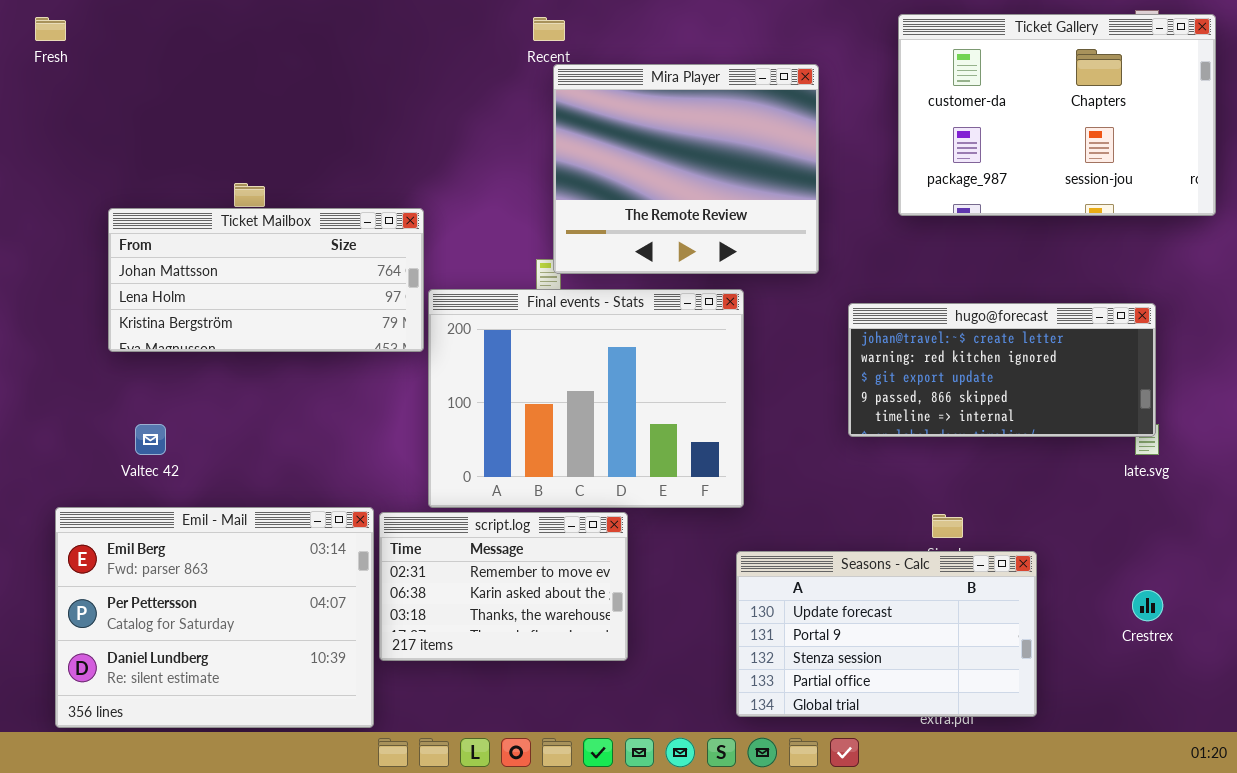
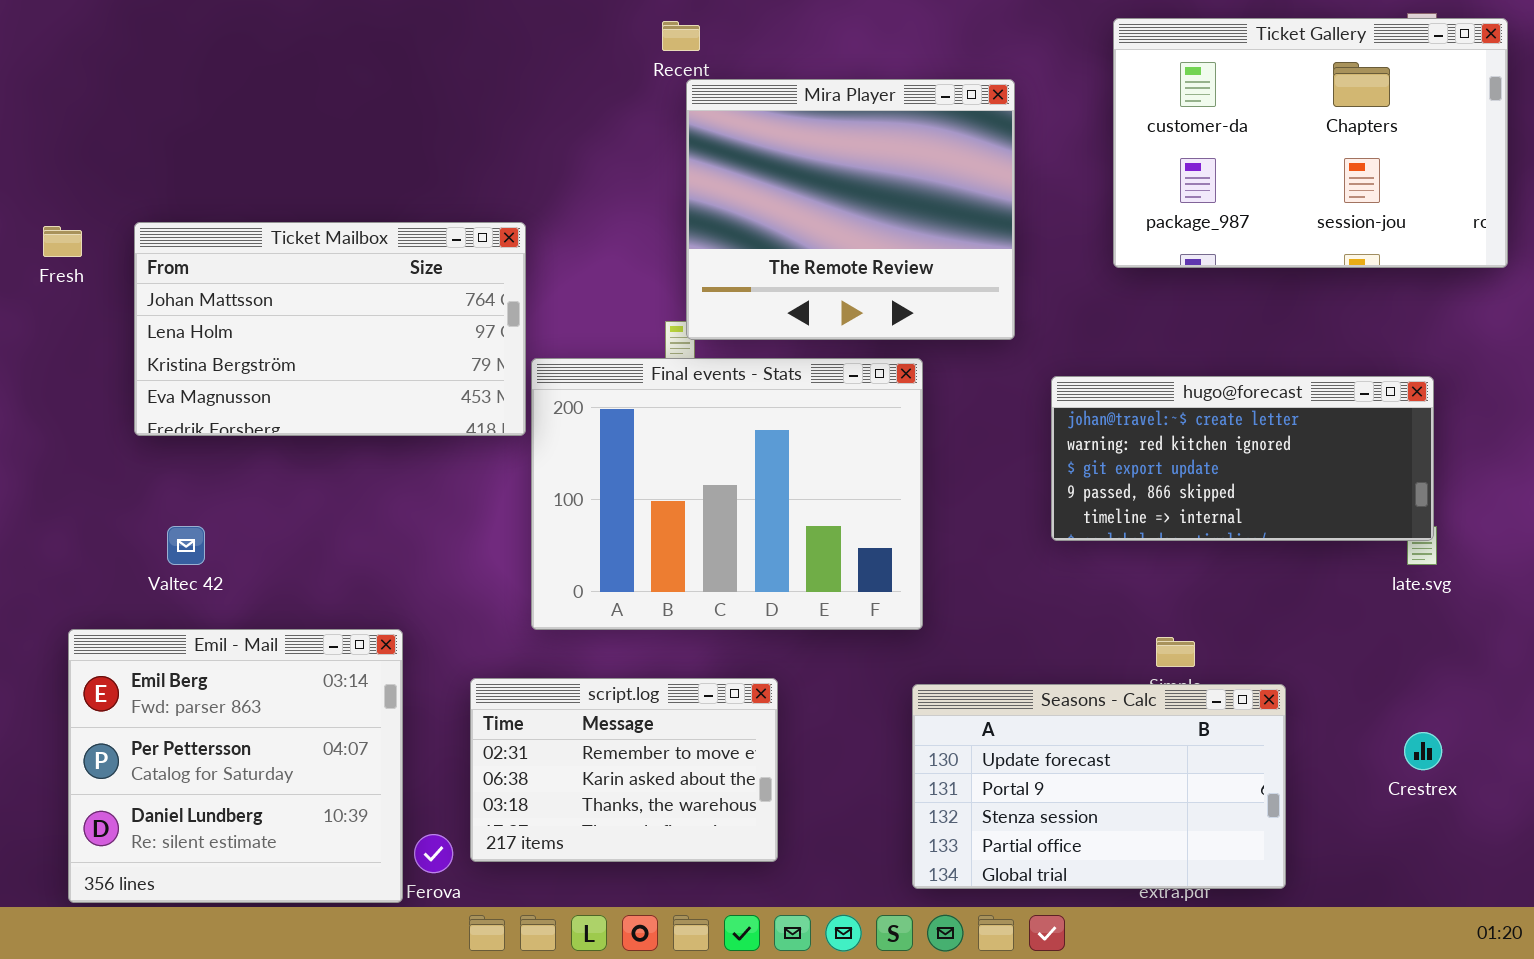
Fresh: [35,17,66,41] -> [43,226,82,257], moved
Ticket Mailbox: [108,208,424,352] -> [134,222,526,436], resized
Emil - Mail: [55,507,374,728] -> [68,629,403,903], resized
script.log: [379,512,628,661] -> [470,678,778,862], moved

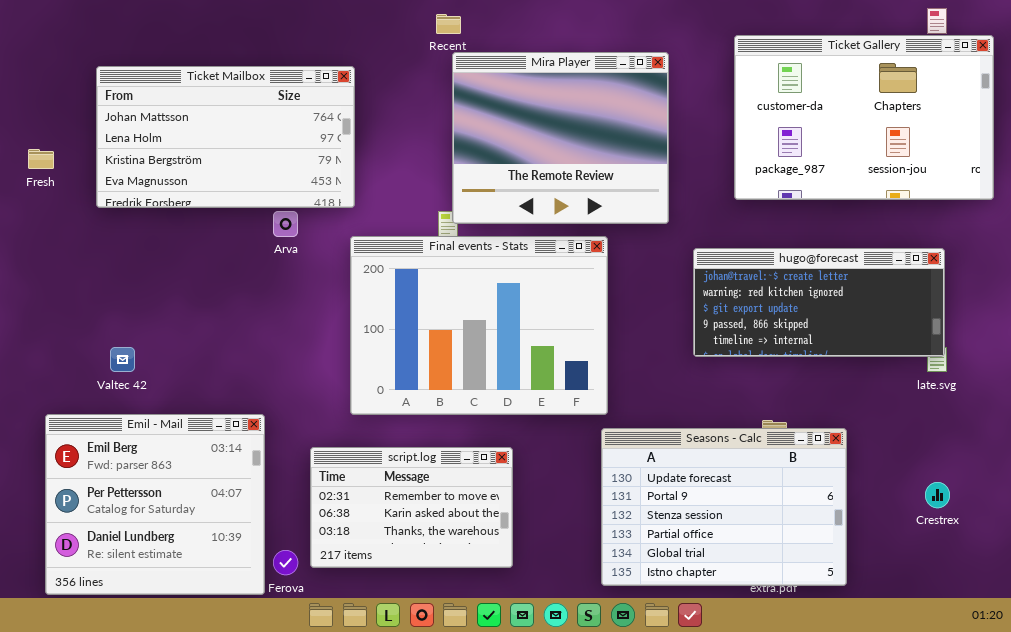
Ticket Gallery: [1113,18,1508,268] -> [734,35,994,200], moved
Ticket Mailbox: [134,222,526,436] -> [96,66,355,208], moved
Seasons - Calc: [912,684,1286,889] -> [601,428,847,586], resized

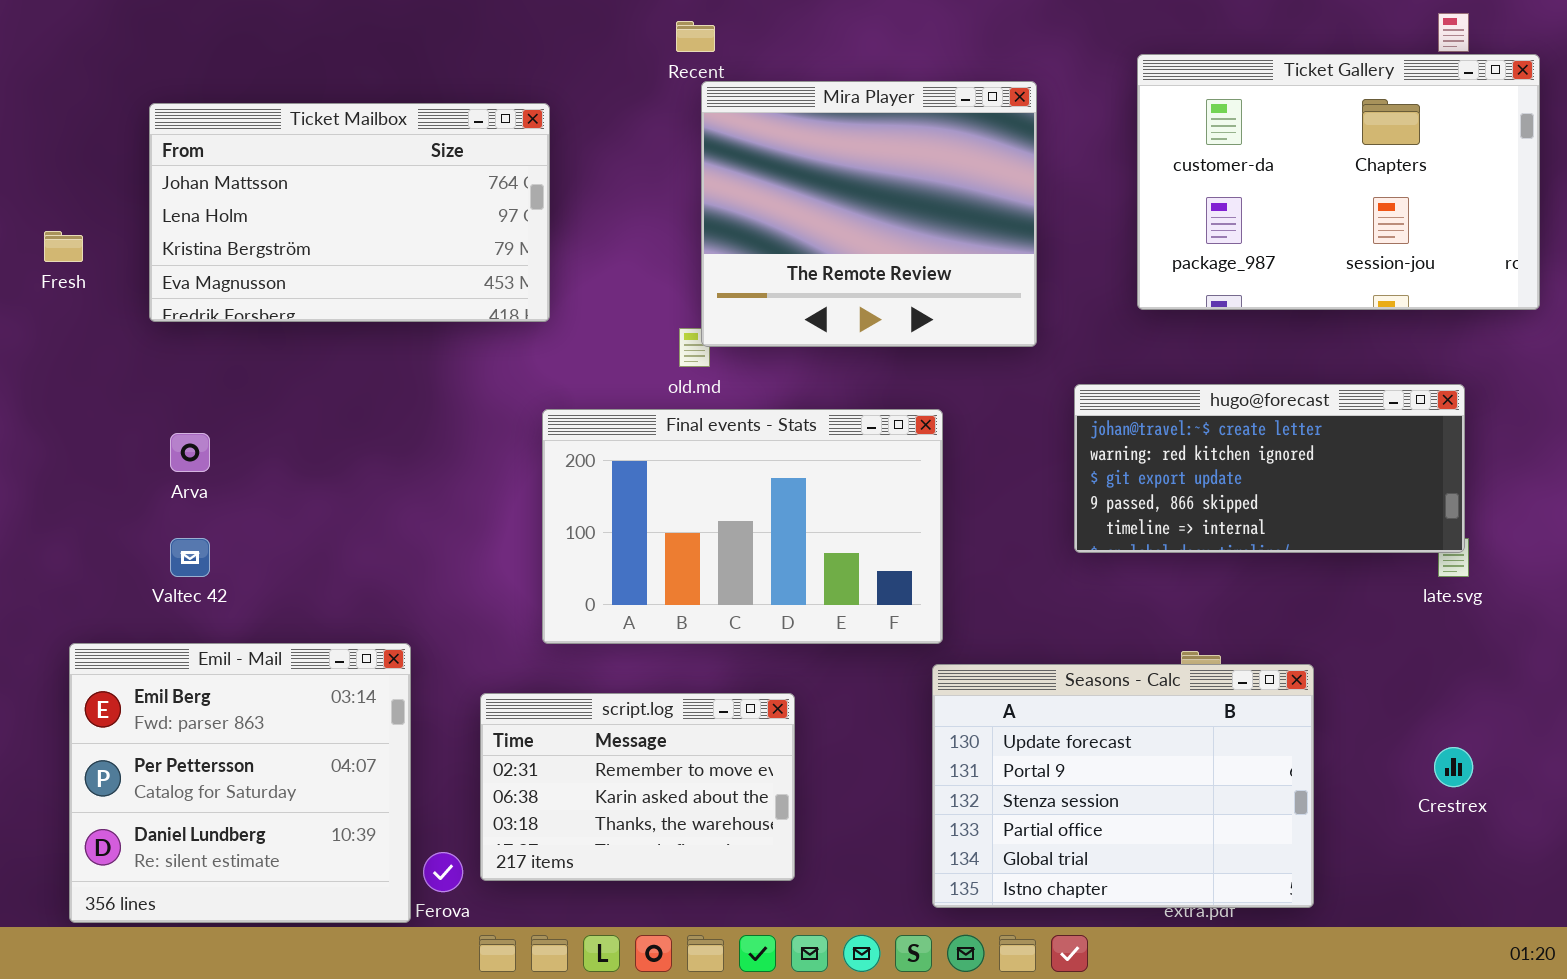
Arva: [273,211,298,237] -> [170,433,210,472], moved
Final events - Stats: [350,236,608,415] -> [542,409,943,644], resized

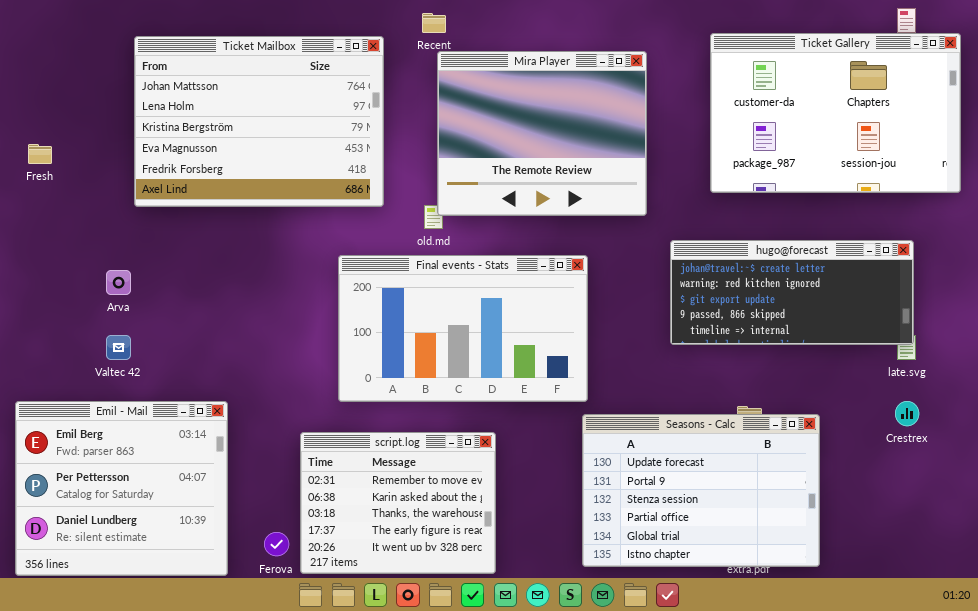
Ticket Mailbox: [149,103,550,322] -> [134,36,384,207], moved, resized
Emil - Mail: [69,643,411,923] -> [15,401,228,576], moved
script.log: [480,693,795,881] -> [300,432,496,574], resized
Crestrex: [1434,747,1473,787] -> [895,401,919,426], moved

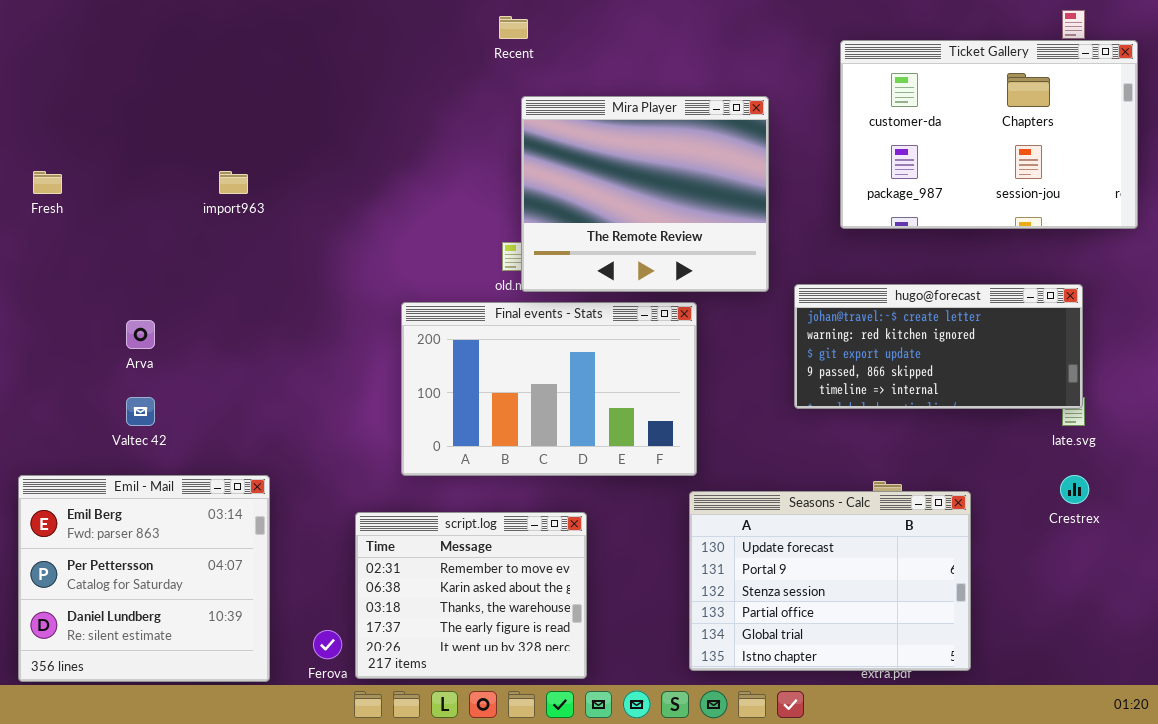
Ticket Mailbox: [134,36,384,207] -> none, closed
Mira Player: [437,51,647,216] -> [521,96,769,292], moved

